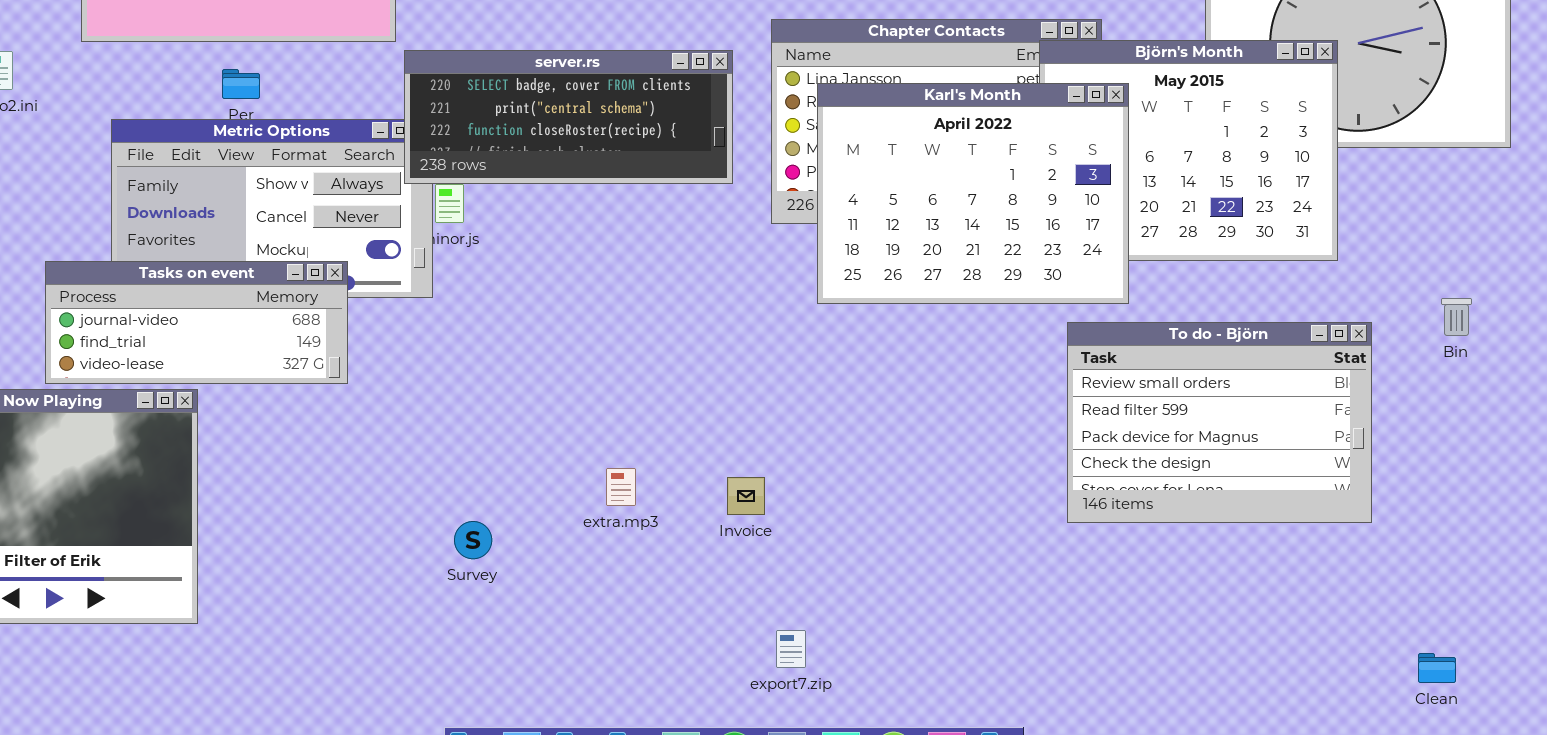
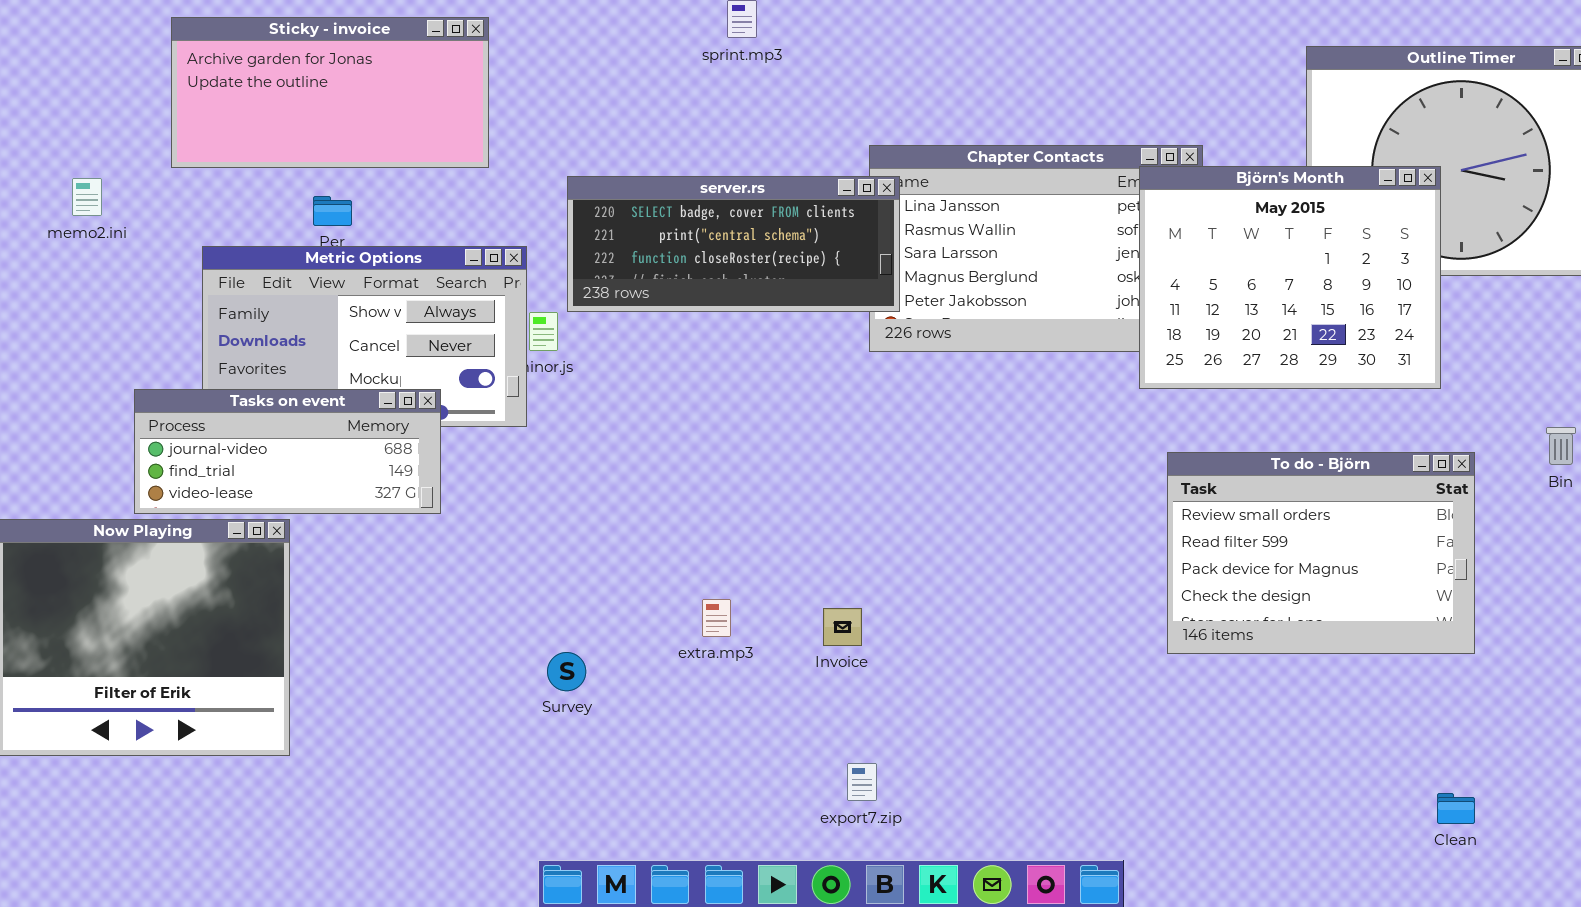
server.rs: [404,50,733,184] -> [567,176,900,312], moved
Karl's Month: [817,83,1129,304] -> none, closed
export7.zip: [776,630,806,668] -> [847,763,877,801], moved
Clean: [1418,653,1456,683] -> [1437,793,1475,824], moved

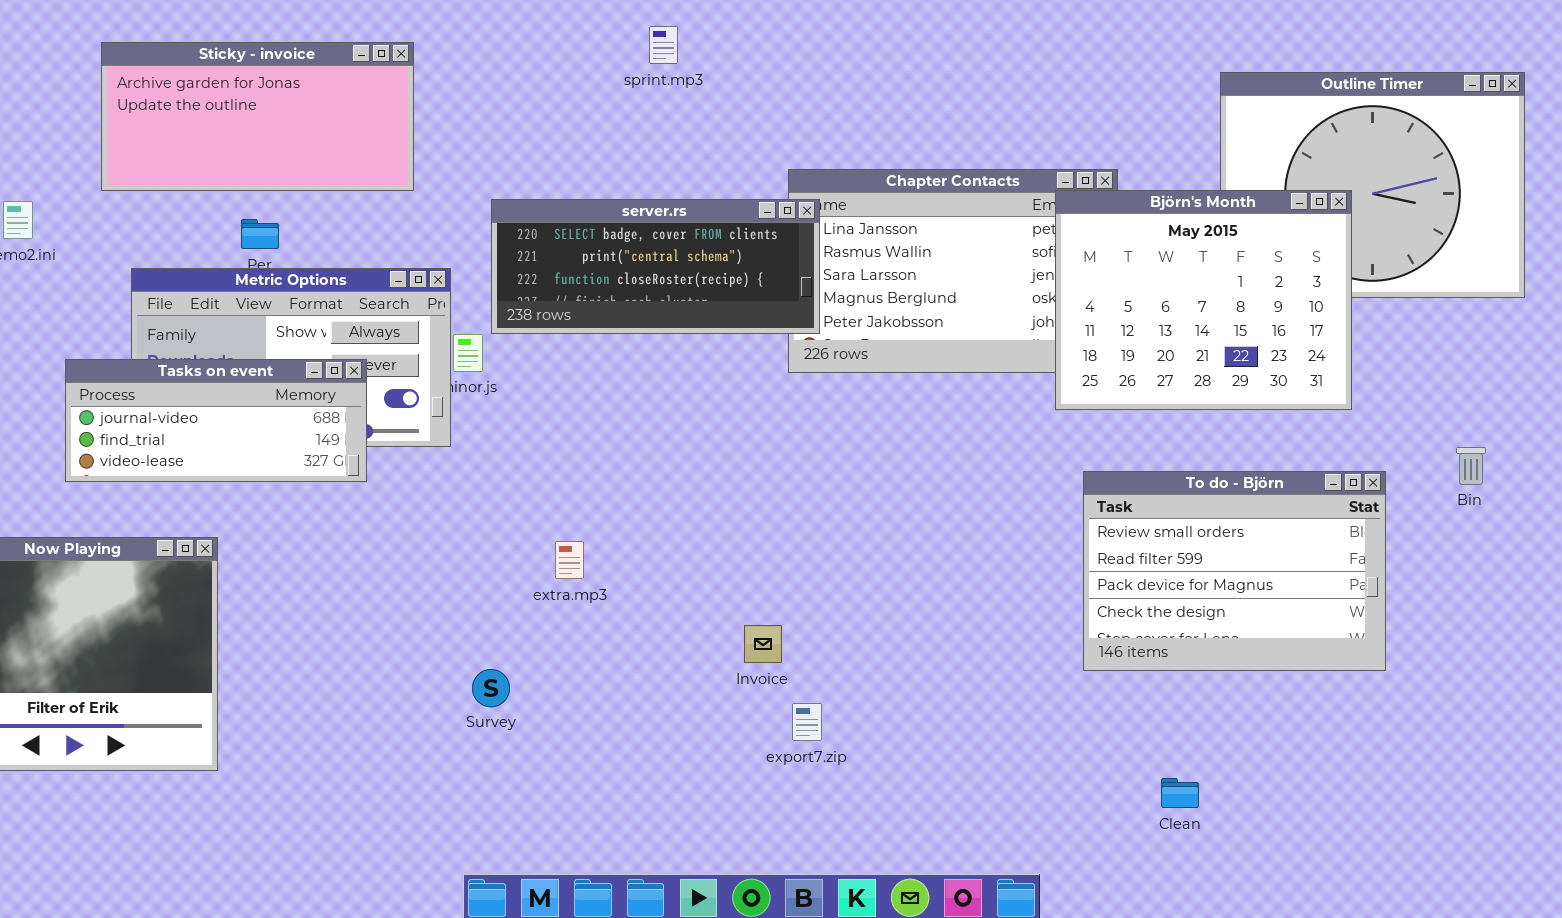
Tasks on event: [134,389,441,514] -> [65,359,367,482], moved
extra.mp3: [702,599,731,637] -> [555,541,584,579], moved
export7.zip: [847,763,877,801] -> [792,703,822,741], moved
Clean: [1437,793,1475,824] -> [1161,778,1199,808], moved

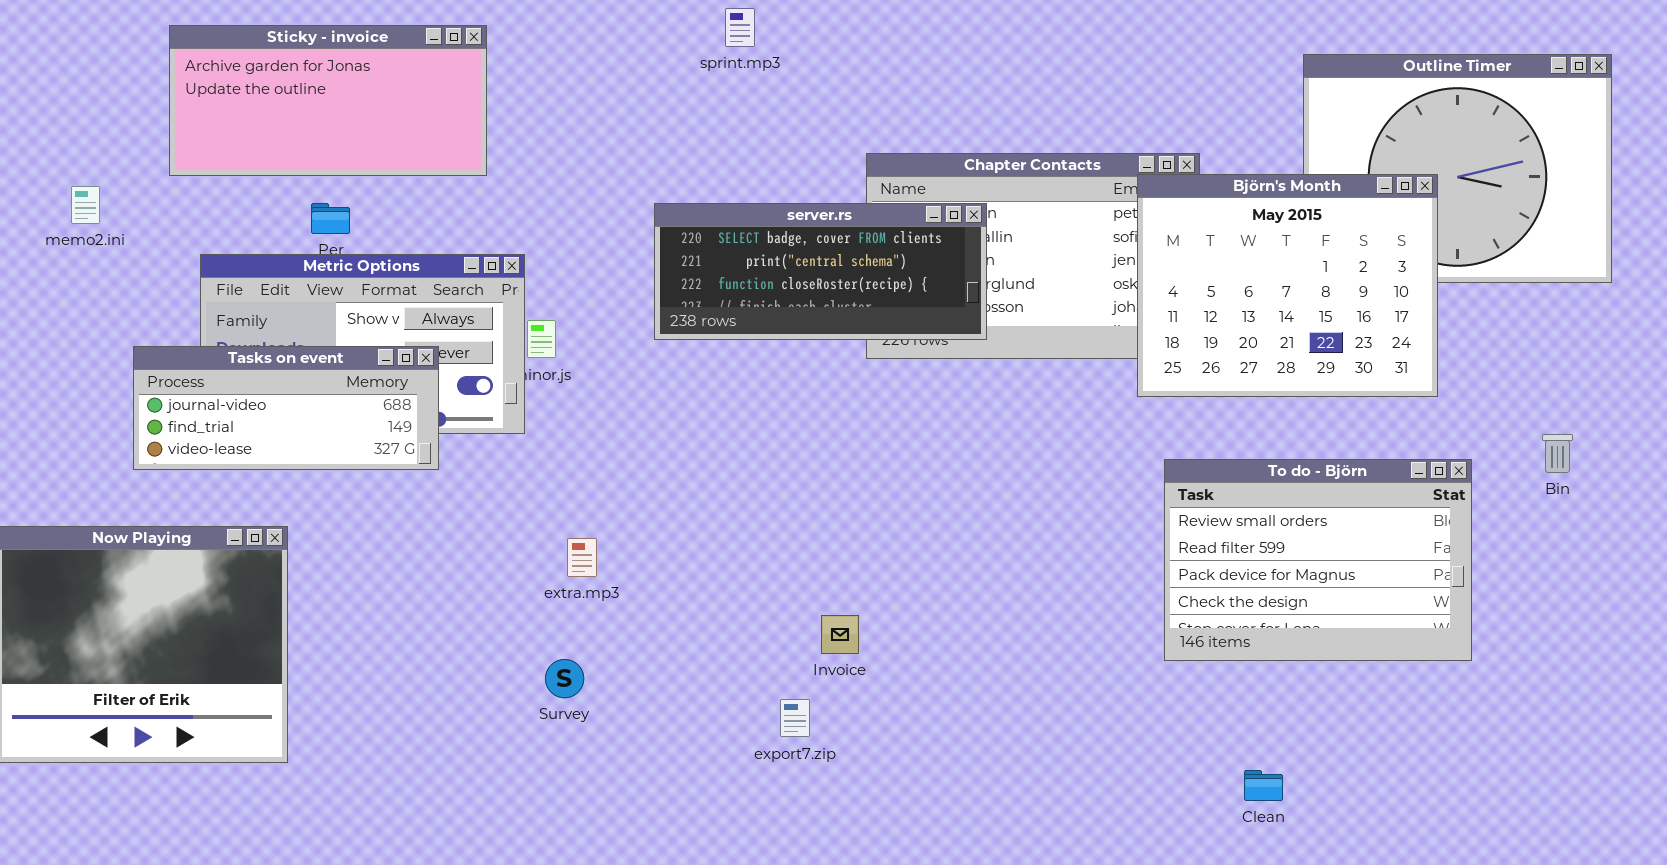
server.rs: [491,199,820,334] -> [654,203,987,340], moved
extra.mp3: [555,541,584,579] -> [567,538,597,577], moved
export7.zip: [792,703,822,741] -> [780,699,810,737], moved

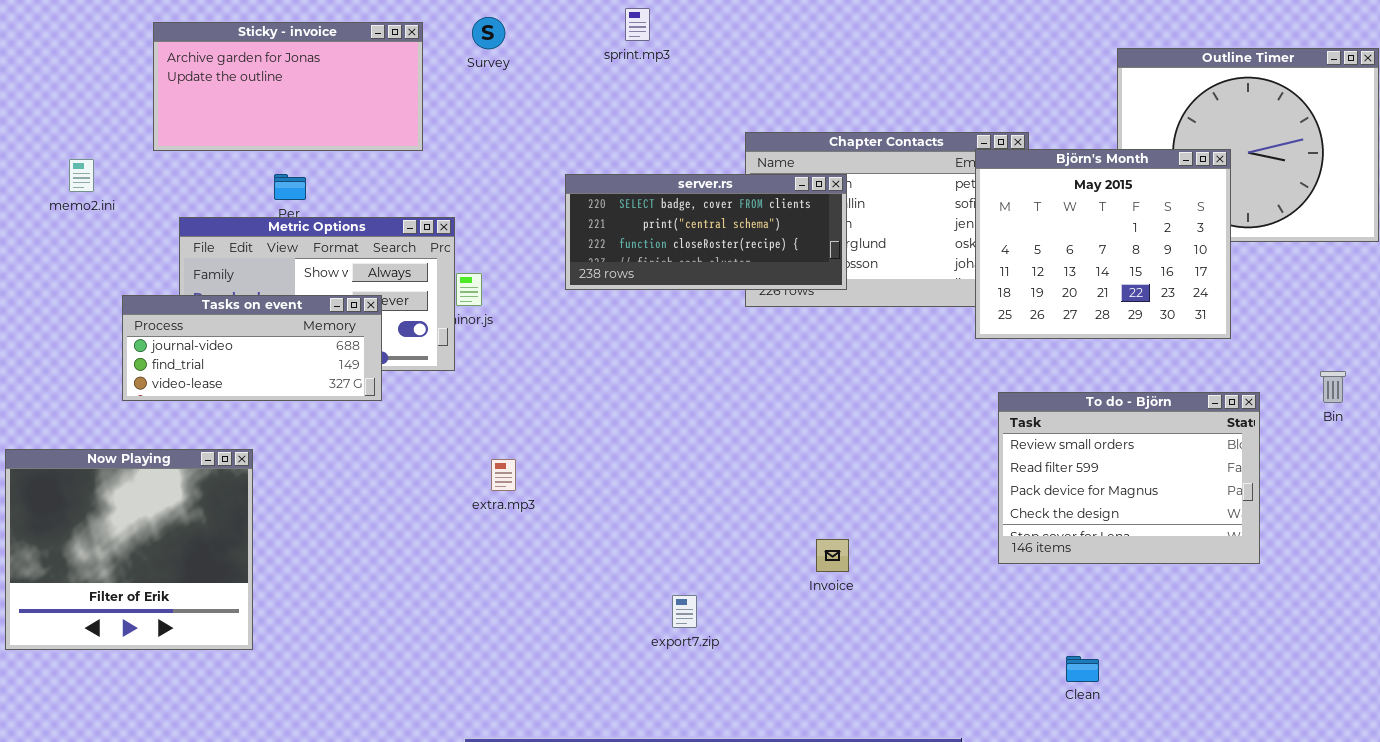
Invoice: [821,615,859,654] -> [816,539,849,572], moved
Survey: [545,659,584,698] -> [472,17,505,49], moved

